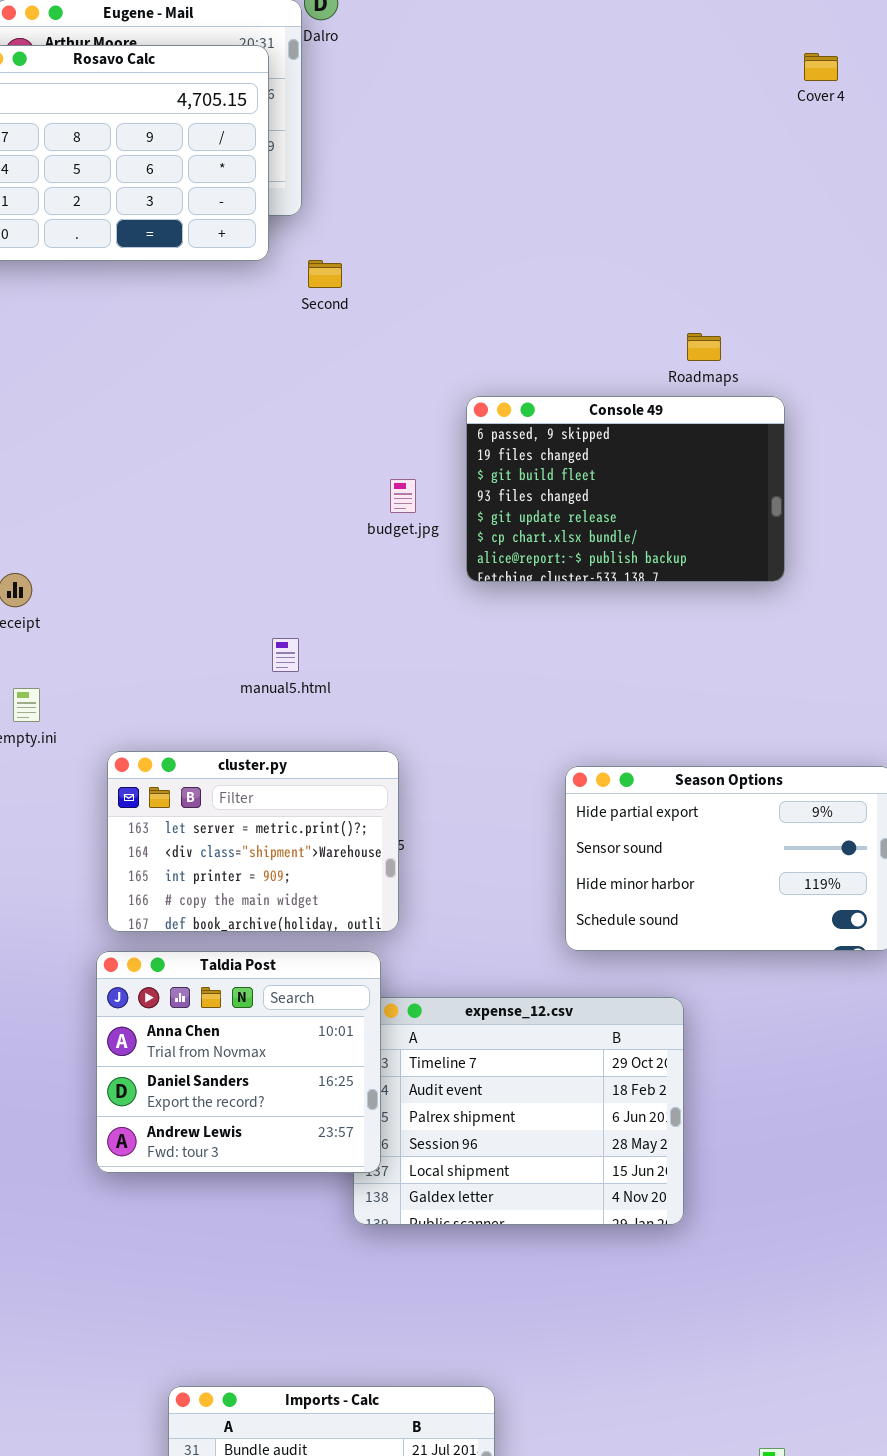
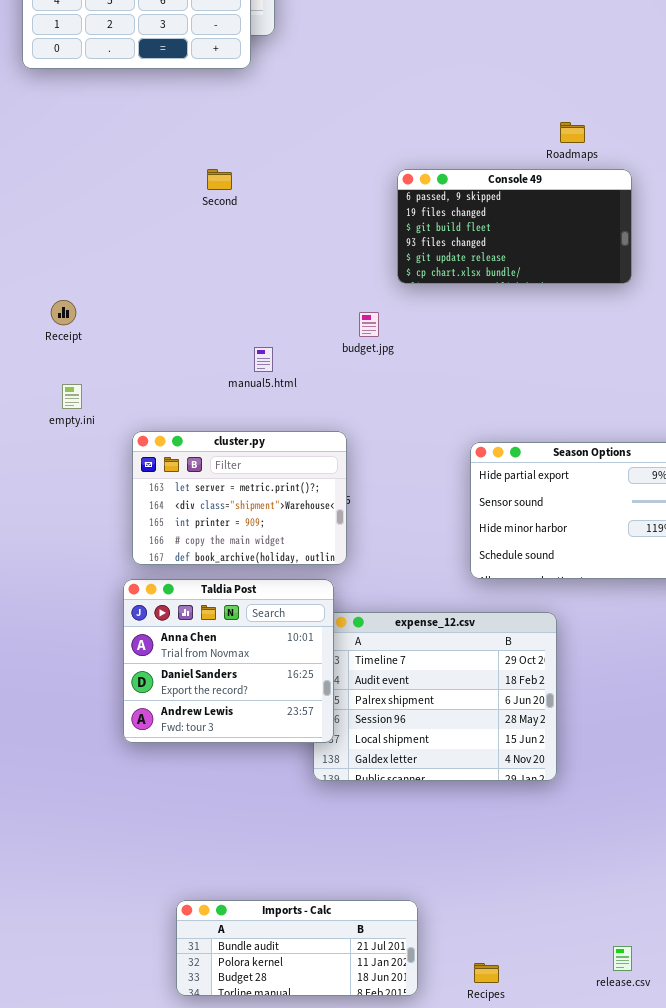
Second: [308,260,342,288] -> [207,169,232,190], moved
Console 49: [466,396,785,582] -> [397,169,632,284], resized
budget.jpg: [390,479,416,513] -> [359,312,379,337], moved

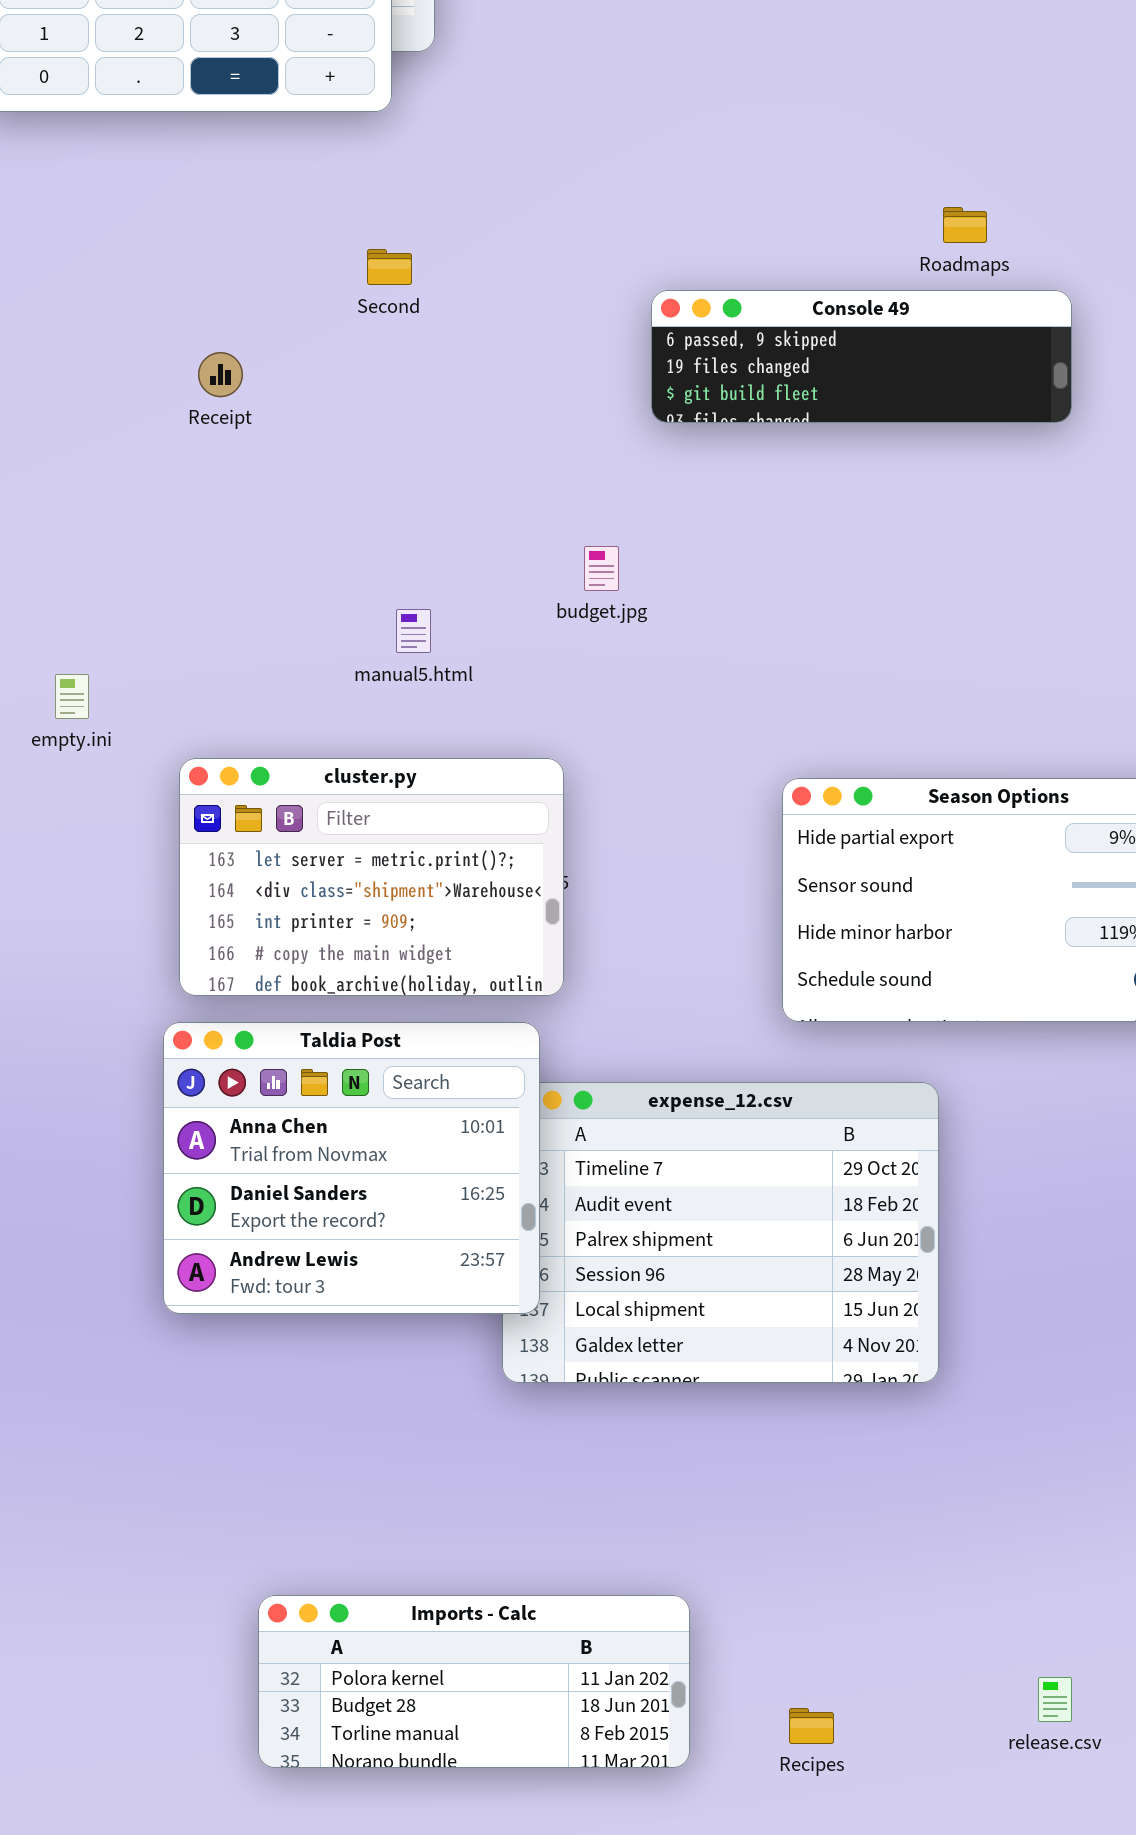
Console 49: [397,169,632,284] -> [651,290,1072,423], resized
Second: [207,169,232,190] -> [367,249,412,285], moved
Receipt: [51,300,76,325] -> [198,352,243,397], moved
Imports - Calc: [176,900,418,996] -> [258,1595,690,1768], scrolled down 1 row

